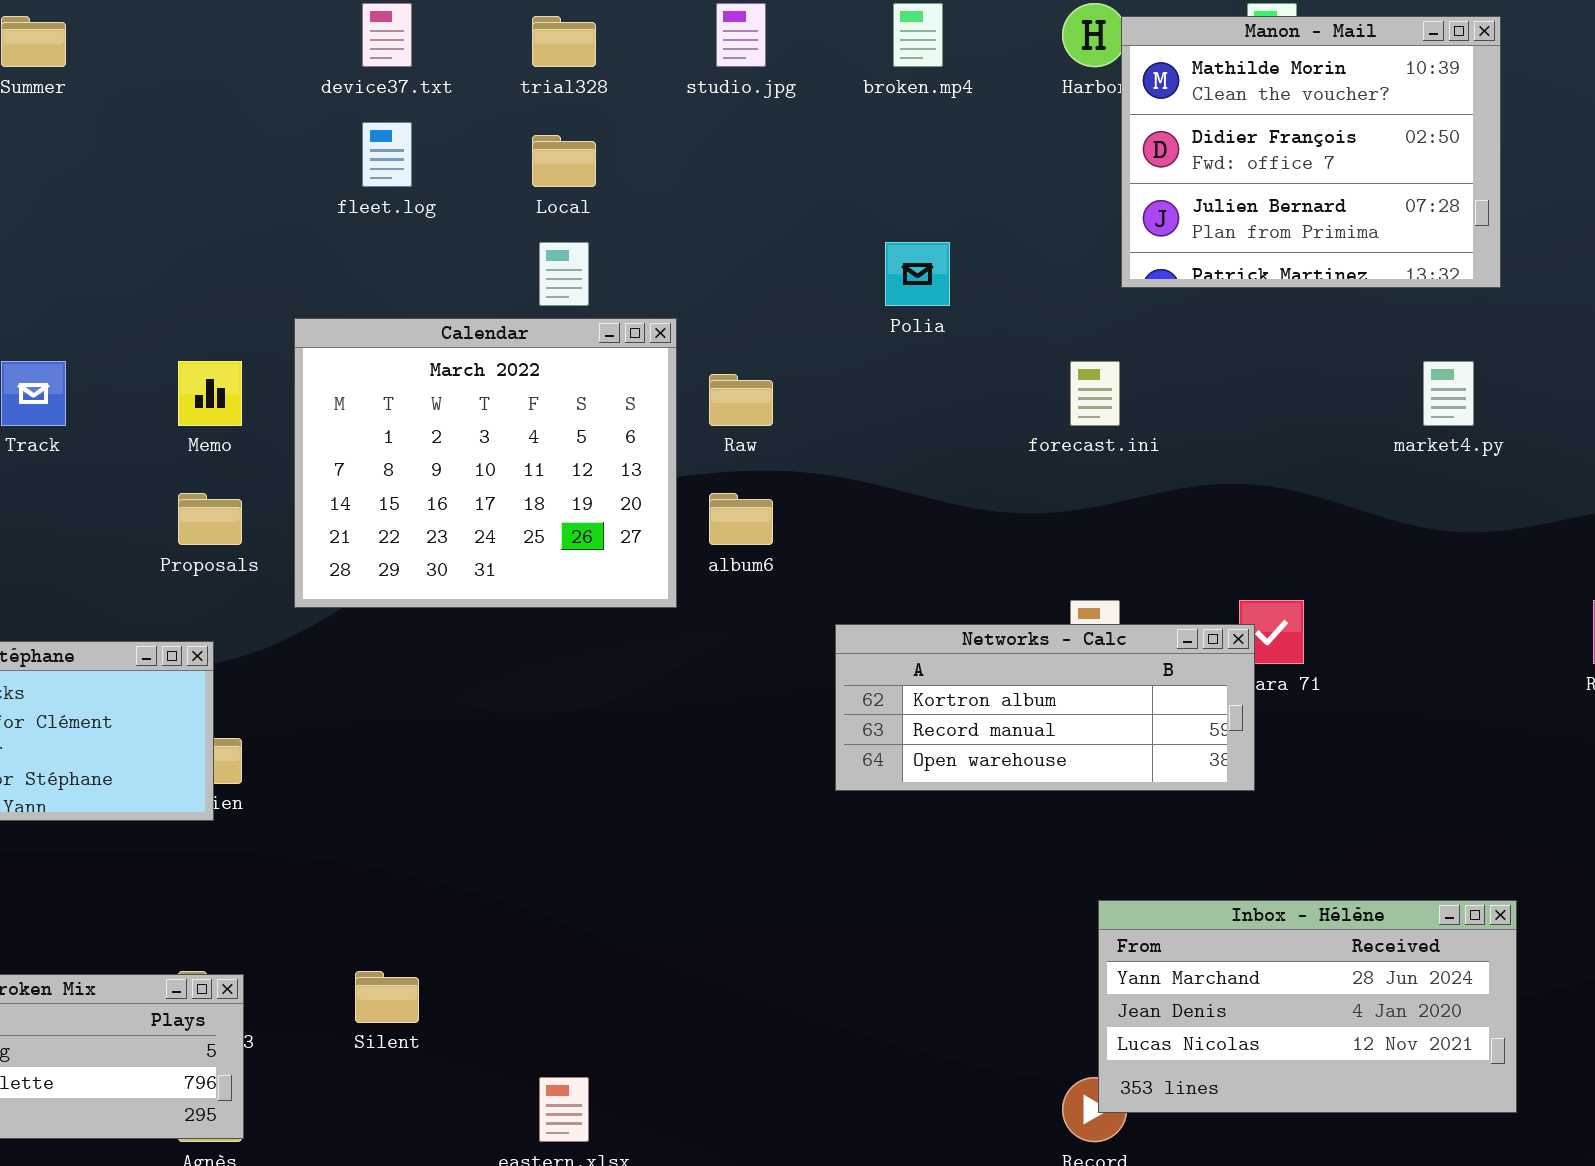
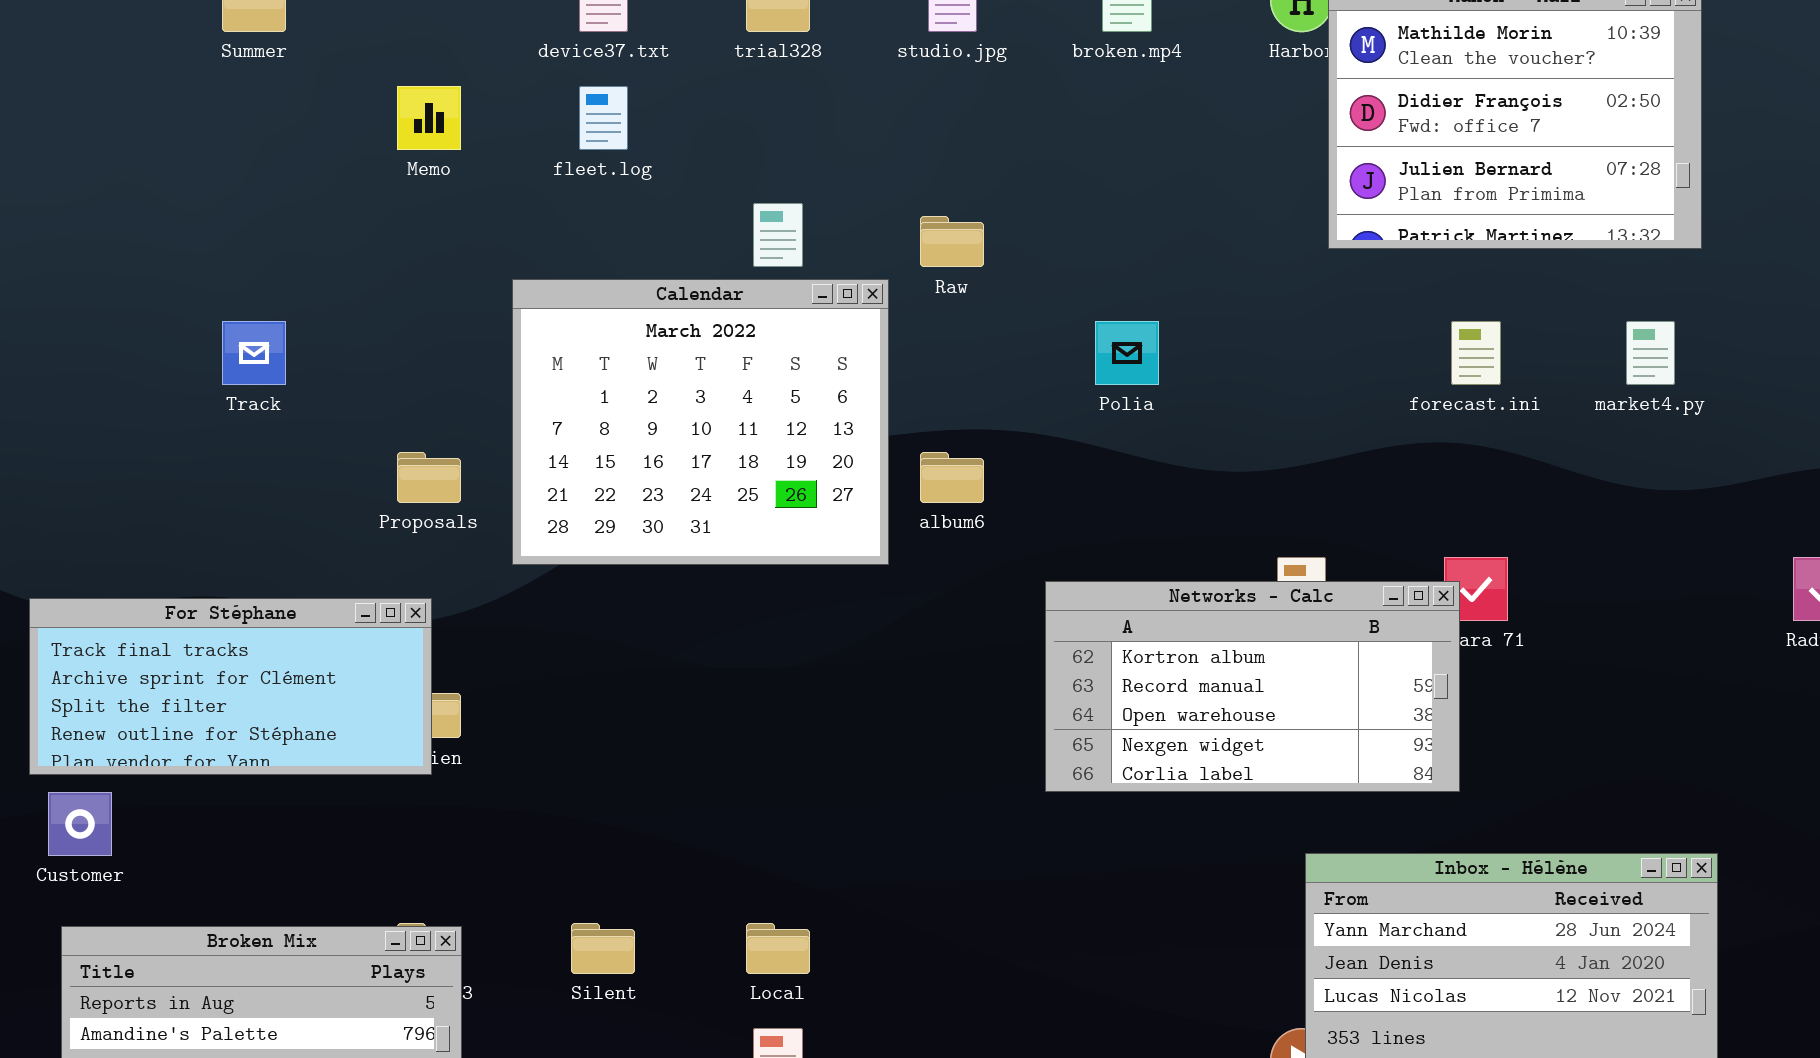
Local: [532,135,596,187] -> [746,923,810,974], moved
Polia: [885,242,950,306] -> [1095,321,1159,385], moved
Memo: [178,361,242,426] -> [397,86,461,150], moved
forecast.ini: [1070,361,1120,426] -> [1451,321,1501,385], moved
Raw: [709,374,773,426] -> [920,216,984,267], moved
Networks - Calc: [835,624,1255,791] -> [1045,581,1460,792], resized

